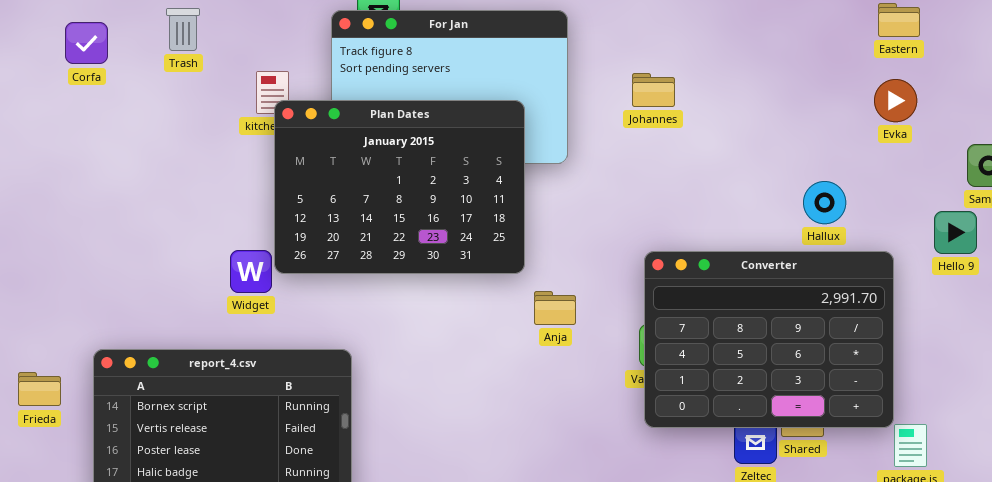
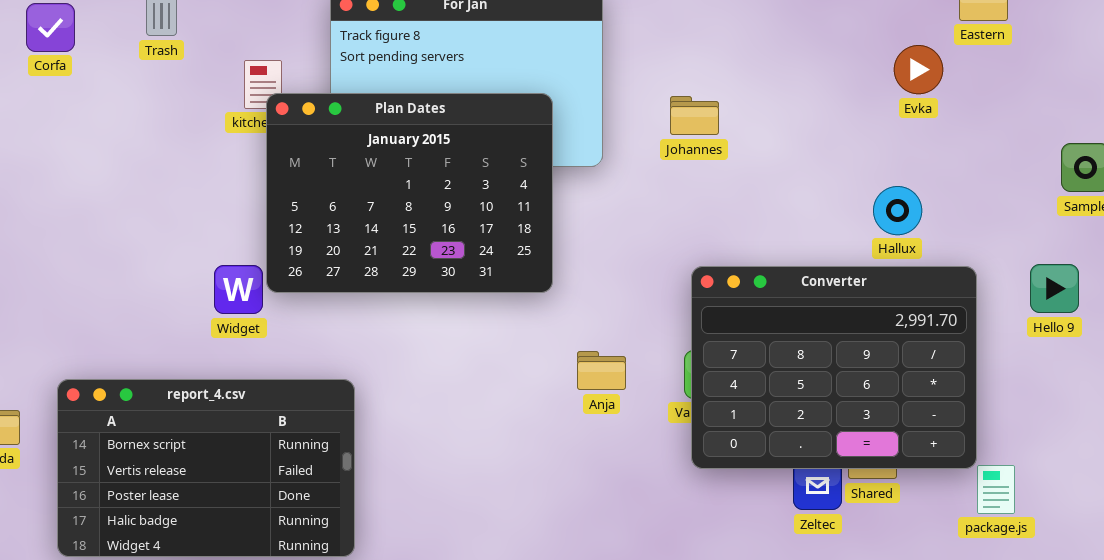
Johannes: [632,73,675,107] -> [670,96,719,135], moved
Evka: [874,79,917,122] -> [894,45,943,94], moved
Hello 9: [934,211,977,254] -> [1030,264,1079,313], moved
Anja: [534,291,576,325] -> [577,351,626,390], moved

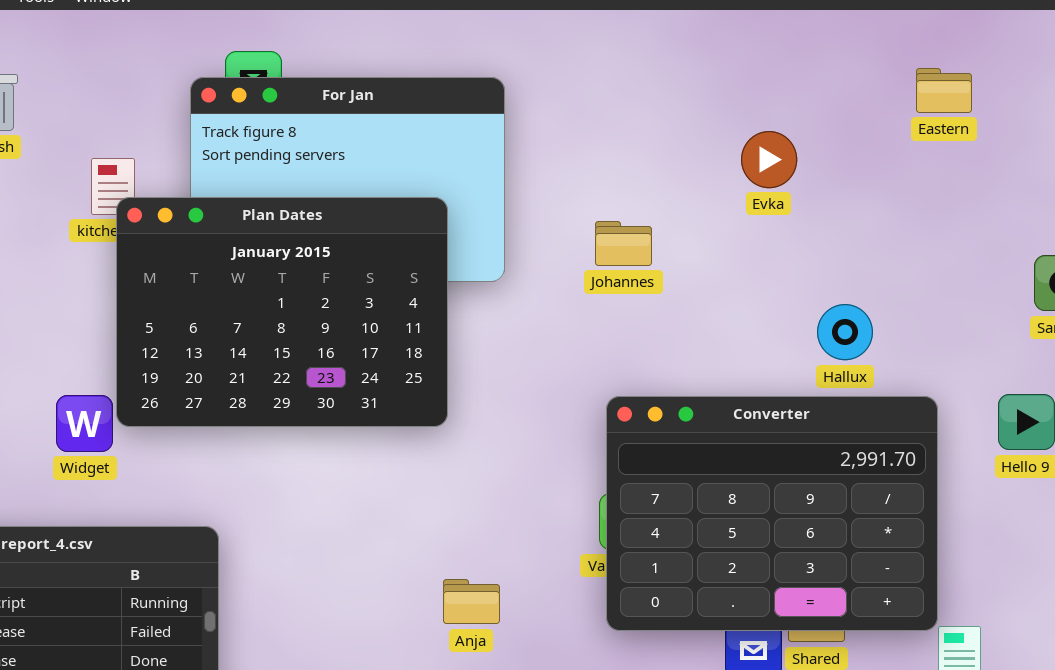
Evka: [894,45,943,94] -> [741,131,797,188], moved
Johannes: [670,96,719,135] -> [595,221,652,266], moved
Anja: [577,351,626,390] -> [443,579,500,624], moved

